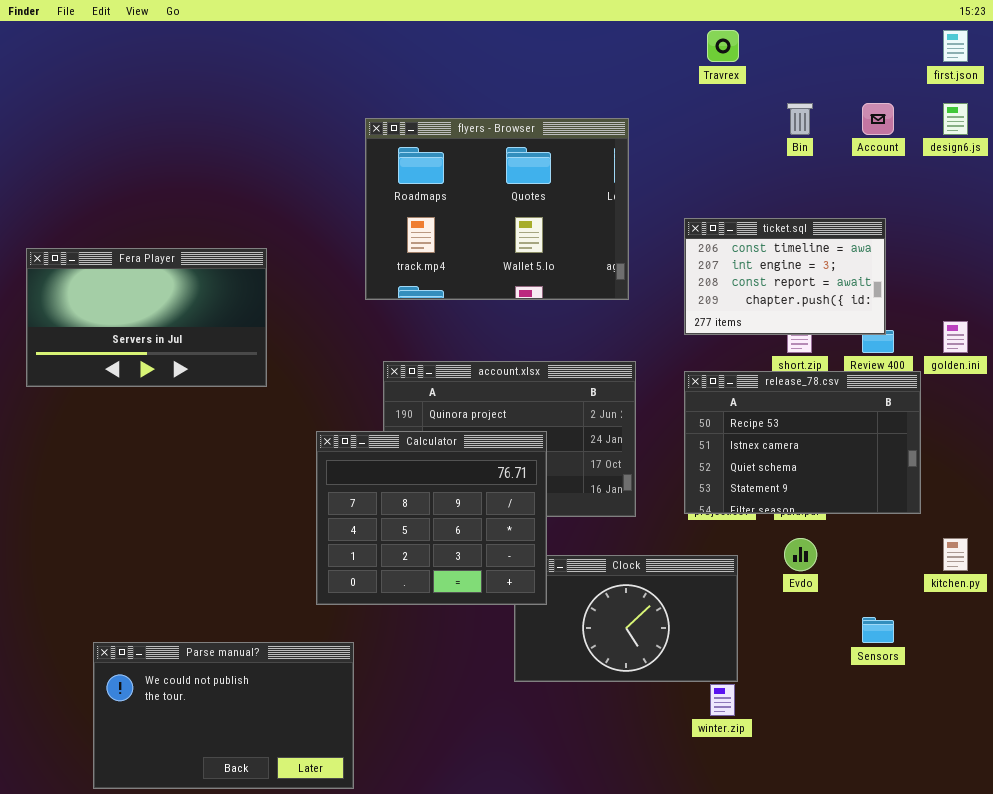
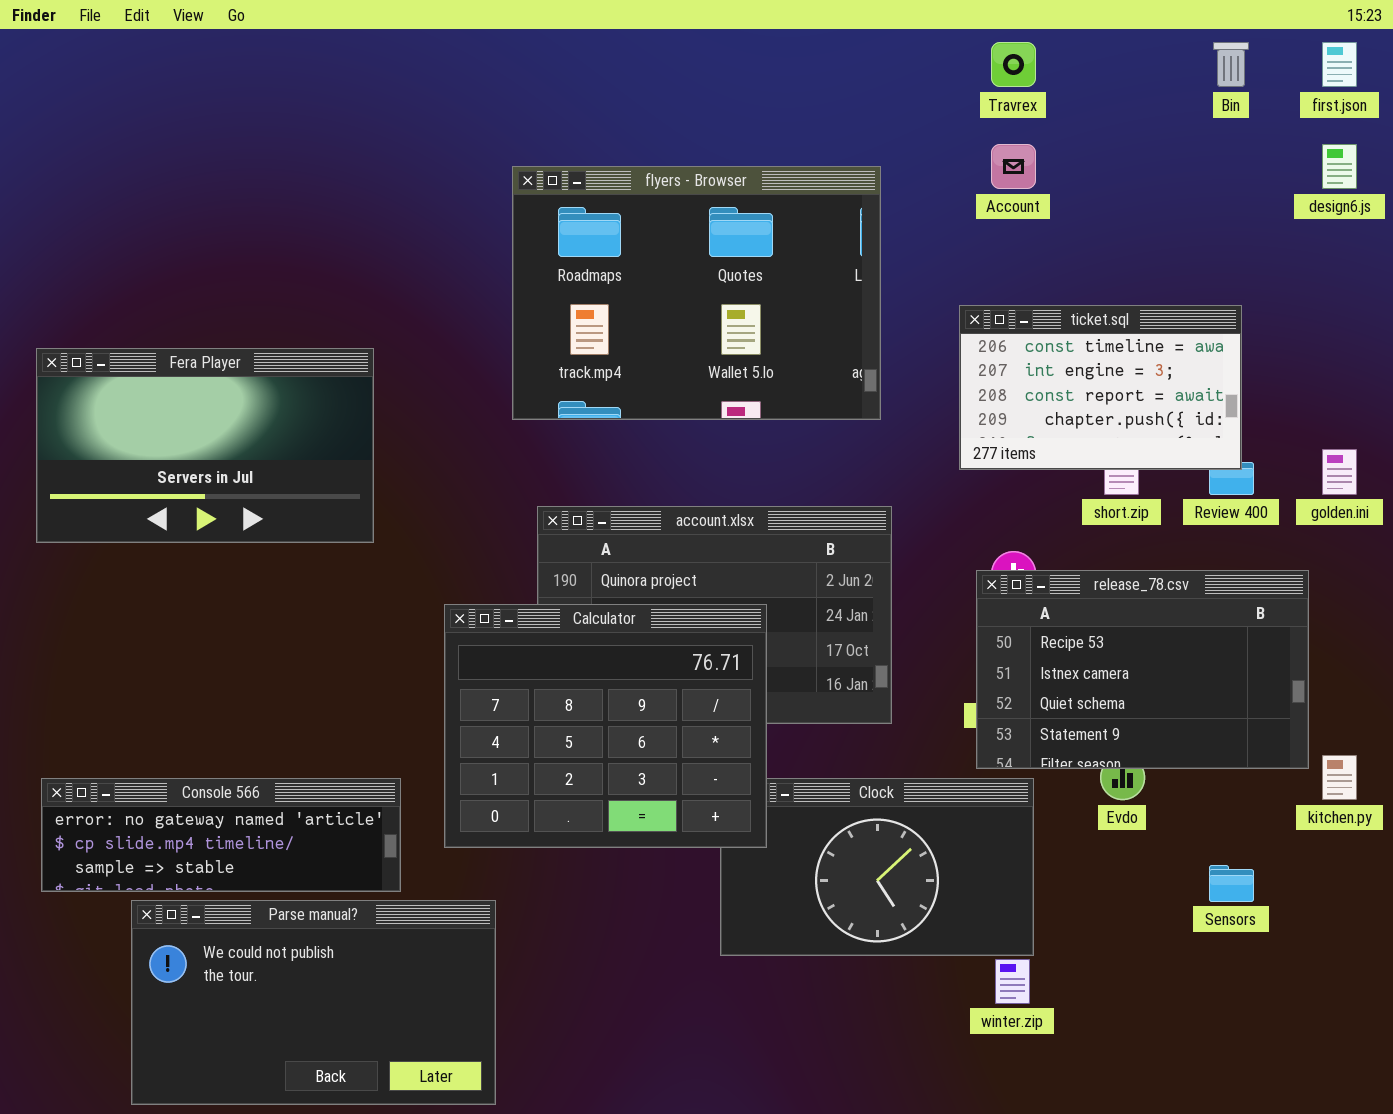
Bin: [787,103,813,135] -> [1213,42,1249,87], moved
Account: [862,103,894,135] -> [991,144,1036,189], moved
release_78.csv: [684,371,921,514] -> [976,570,1309,769], moved
Console 566: none -> [41,778,401,892], opened

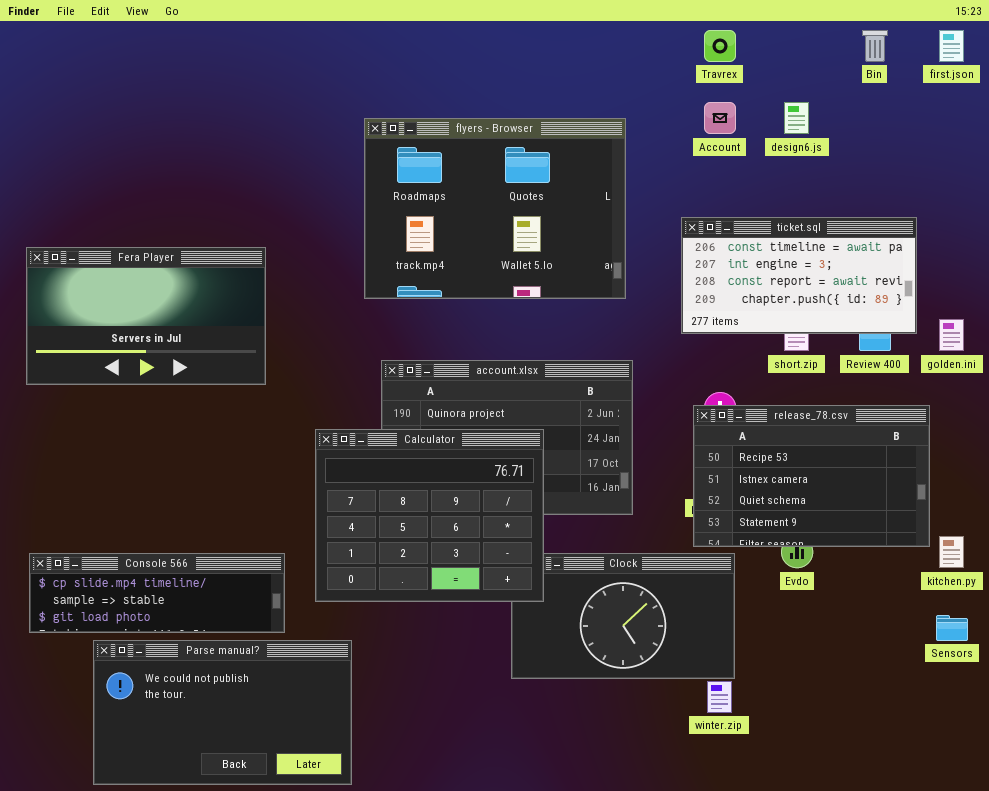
design6.js: [1322,144,1357,189] -> [784,102,809,134], moved
ticket.sql: [959,305,1242,470] -> [681,217,917,334], resized
Console 566: [41,778,401,892] -> [29,553,285,633], scrolled down 1 row
Sensors: [1209,865,1254,902] -> [936,615,968,641], moved

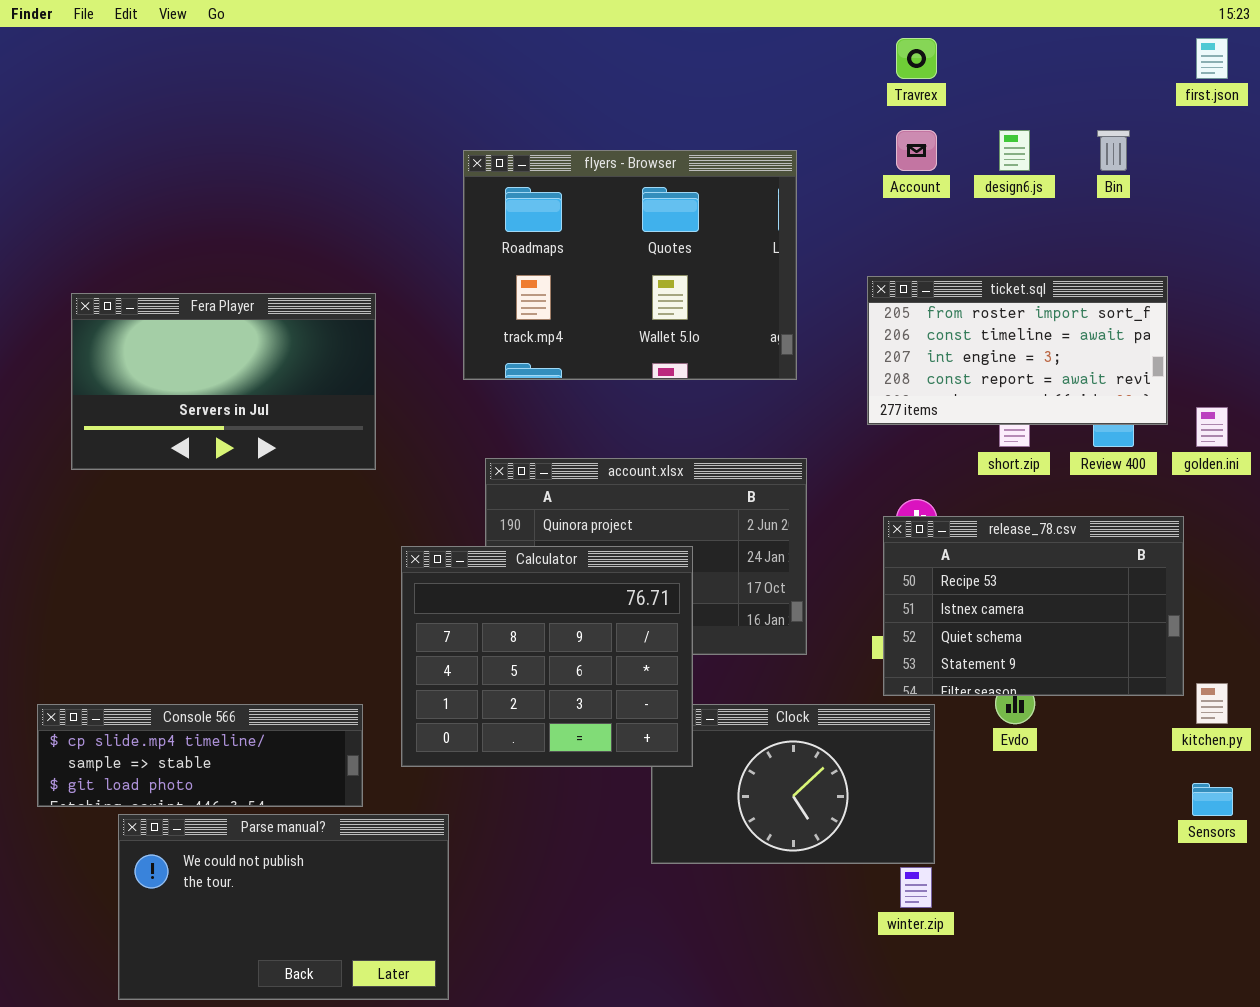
Bin: [862,30,888,62] -> [1097,130,1130,171], moved
ticket.sql: [681,217,917,334] -> [867,276,1168,425], scrolled up 1 row
Fera Player: [26,247,266,385] -> [71,293,376,470], moved

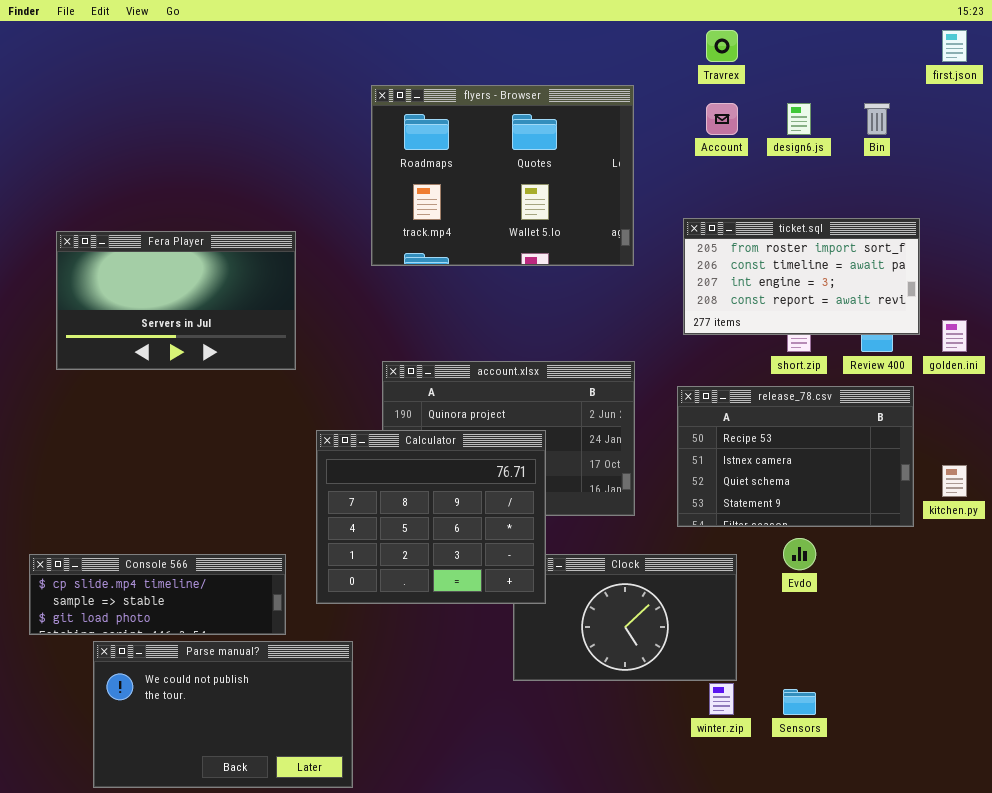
flyers - Browser: [463,150,797,380] -> [371,85,634,266], moved
release_78.csv: [883,516,1184,696] -> [677,386,914,527], moved
kitchen.py: [1196,683,1228,724] -> [942,465,967,497], moved
Sensors: [1192,783,1233,816] -> [783,689,816,715], moved

